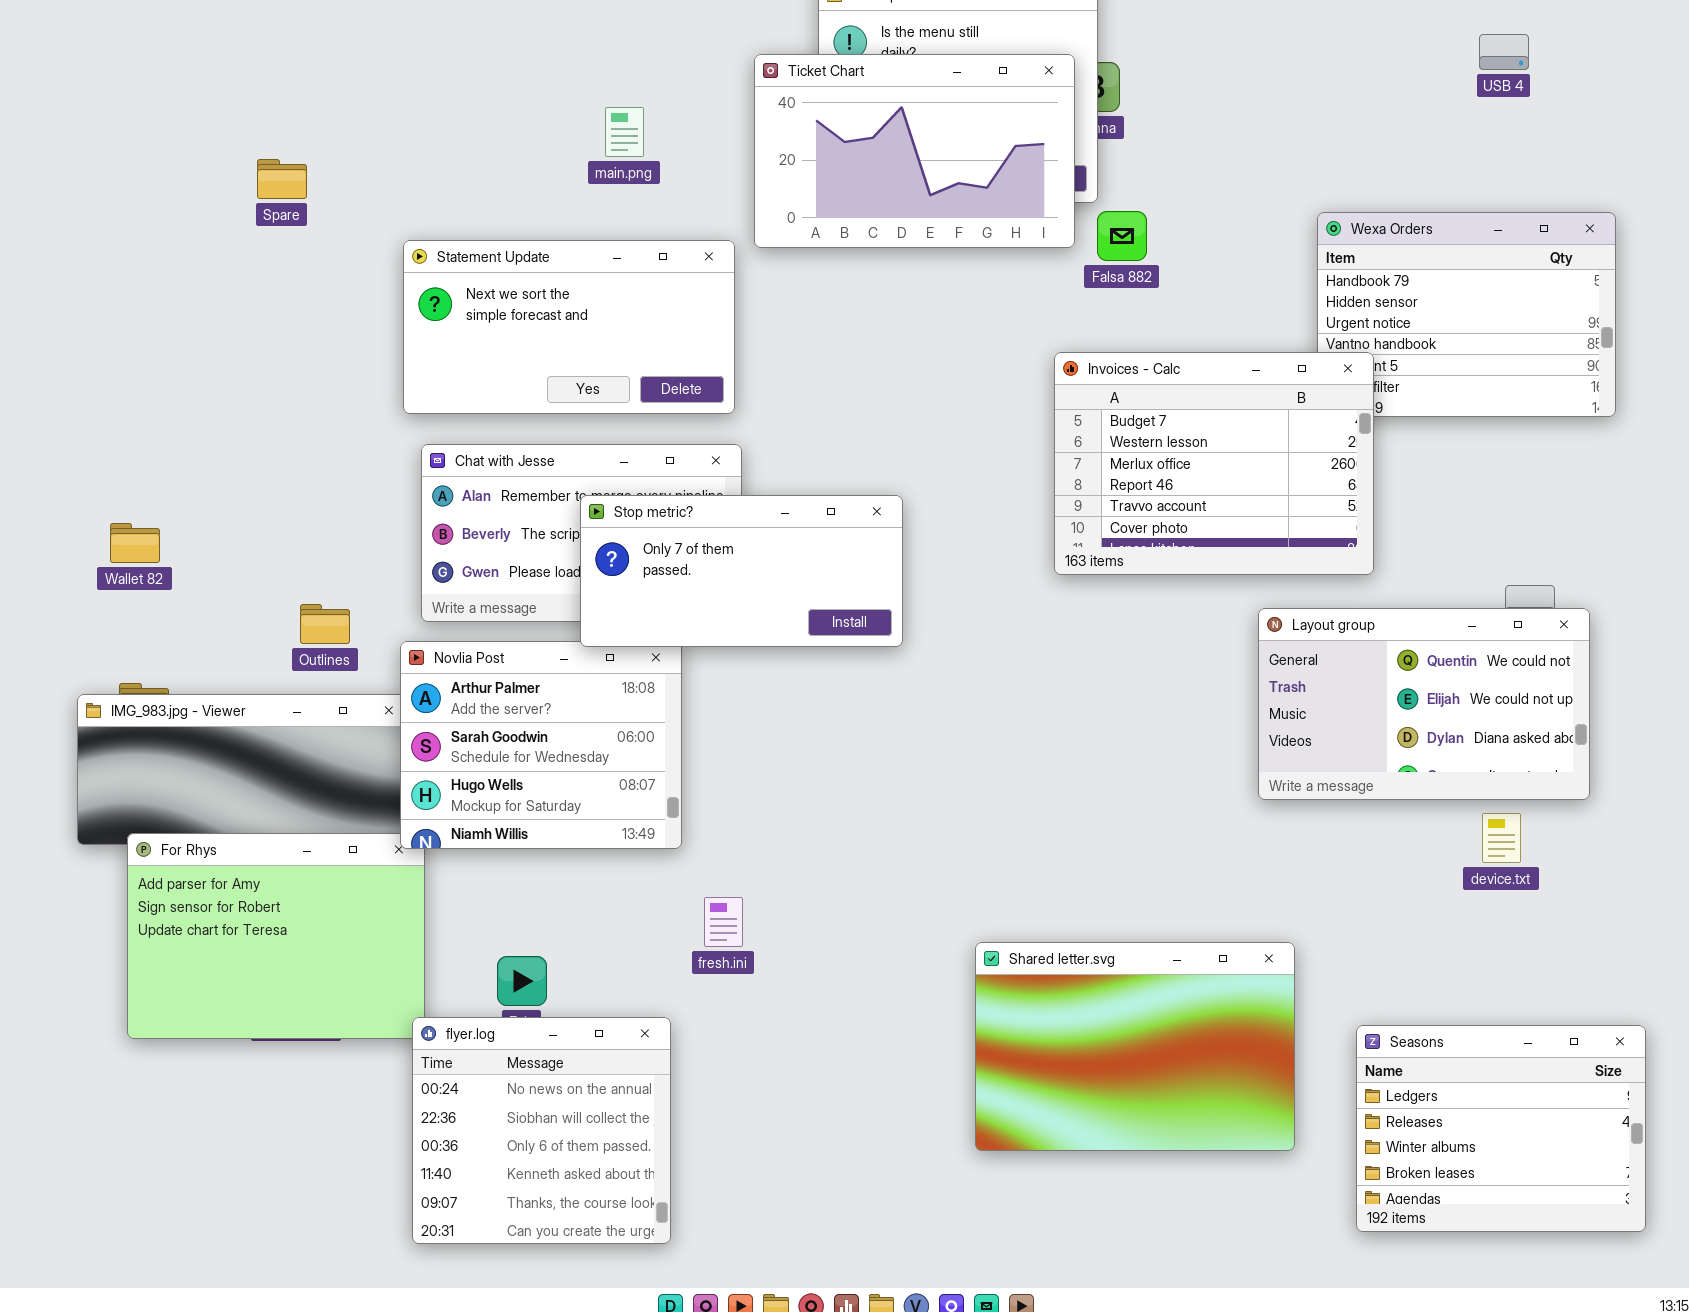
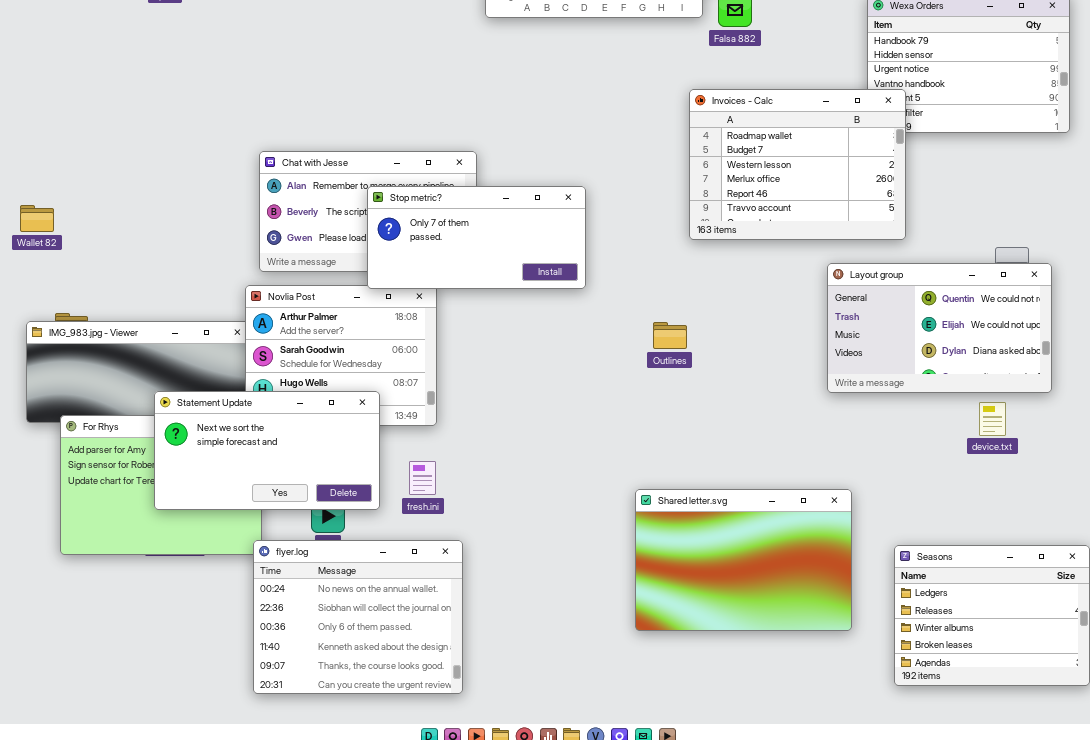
Statement Update: [403,240,735,414] -> [154,391,380,510], moved
Invoices - Calc: [1054,352,1374,575] -> [689,89,906,240], scrolled up 1 row
Wallet 82: [110,523,160,563] -> [20,205,54,232], moved
Outlines: [300,604,350,644] -> [653,322,687,349], moved
fresh.ini: [704,897,743,947] -> [409,461,436,495], moved
flyer.log: [412,1017,671,1244] -> [253,540,463,694], resized

